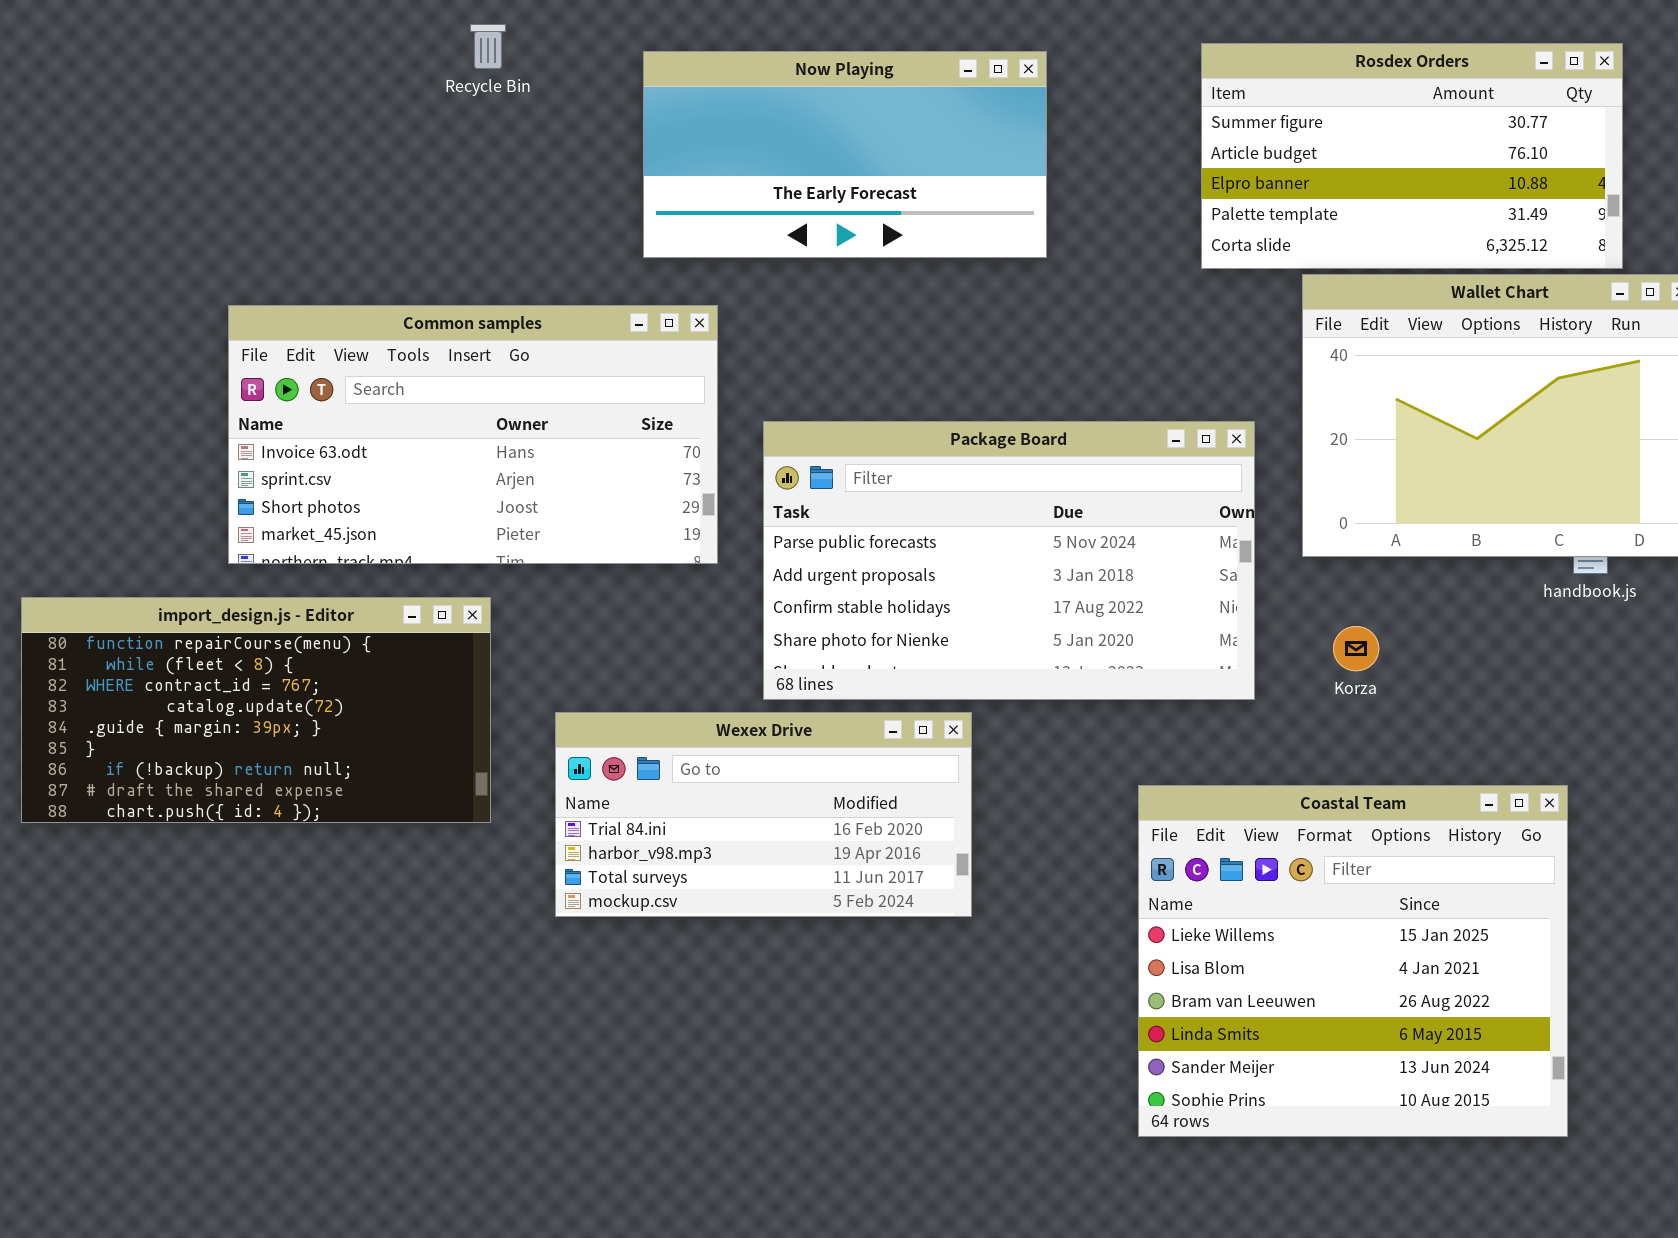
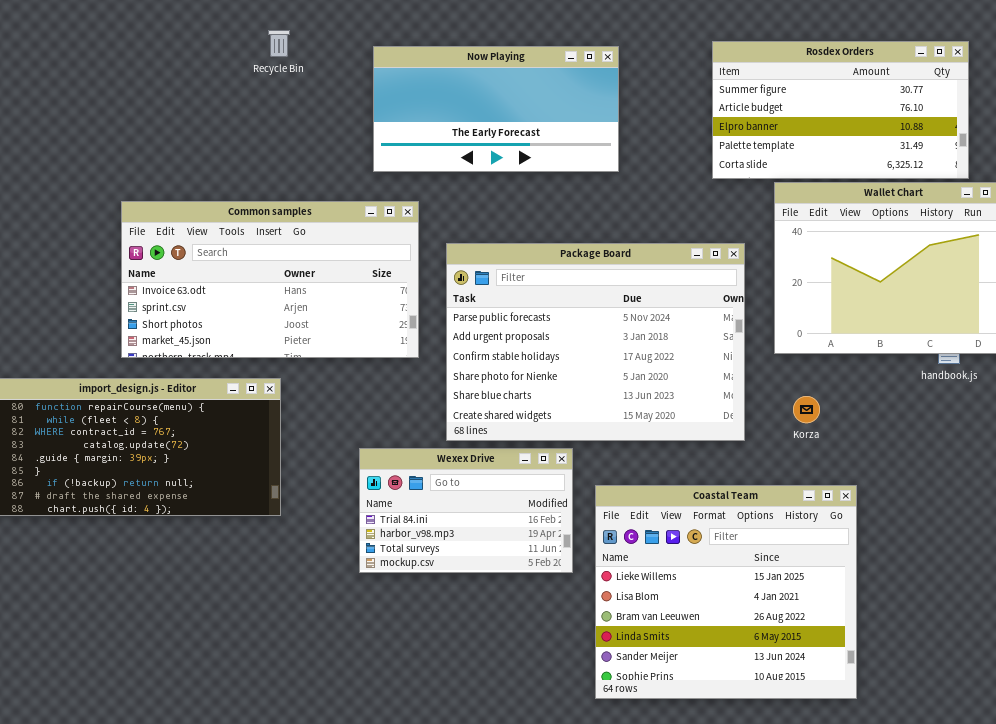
Package Board: [763,421,1255,700] -> [446,243,745,441], resized
Wexex Drive: [555,712,972,917] -> [359,448,573,573], resized
Coastal Team: [1138,785,1568,1137] -> [595,485,857,699], moved

